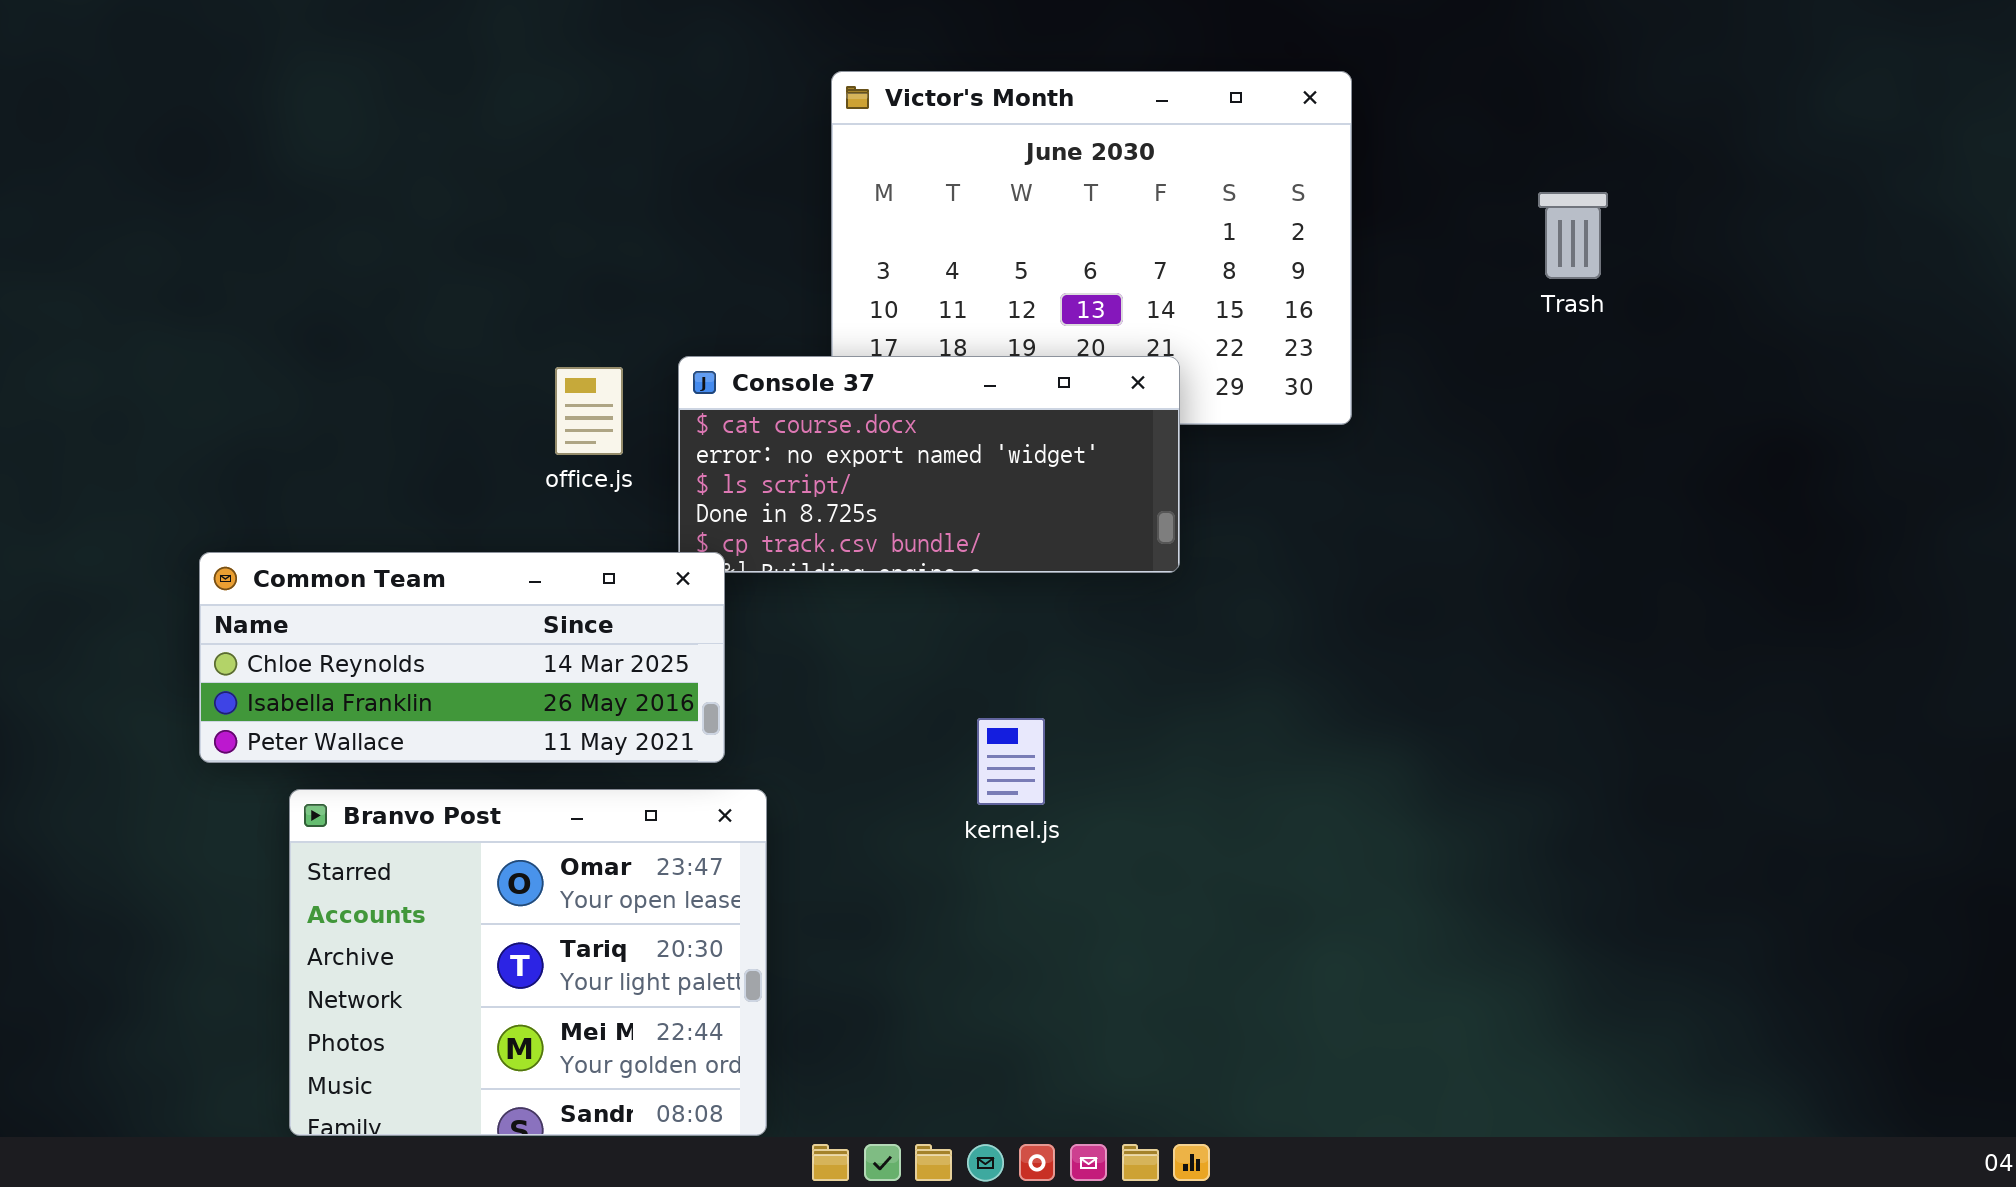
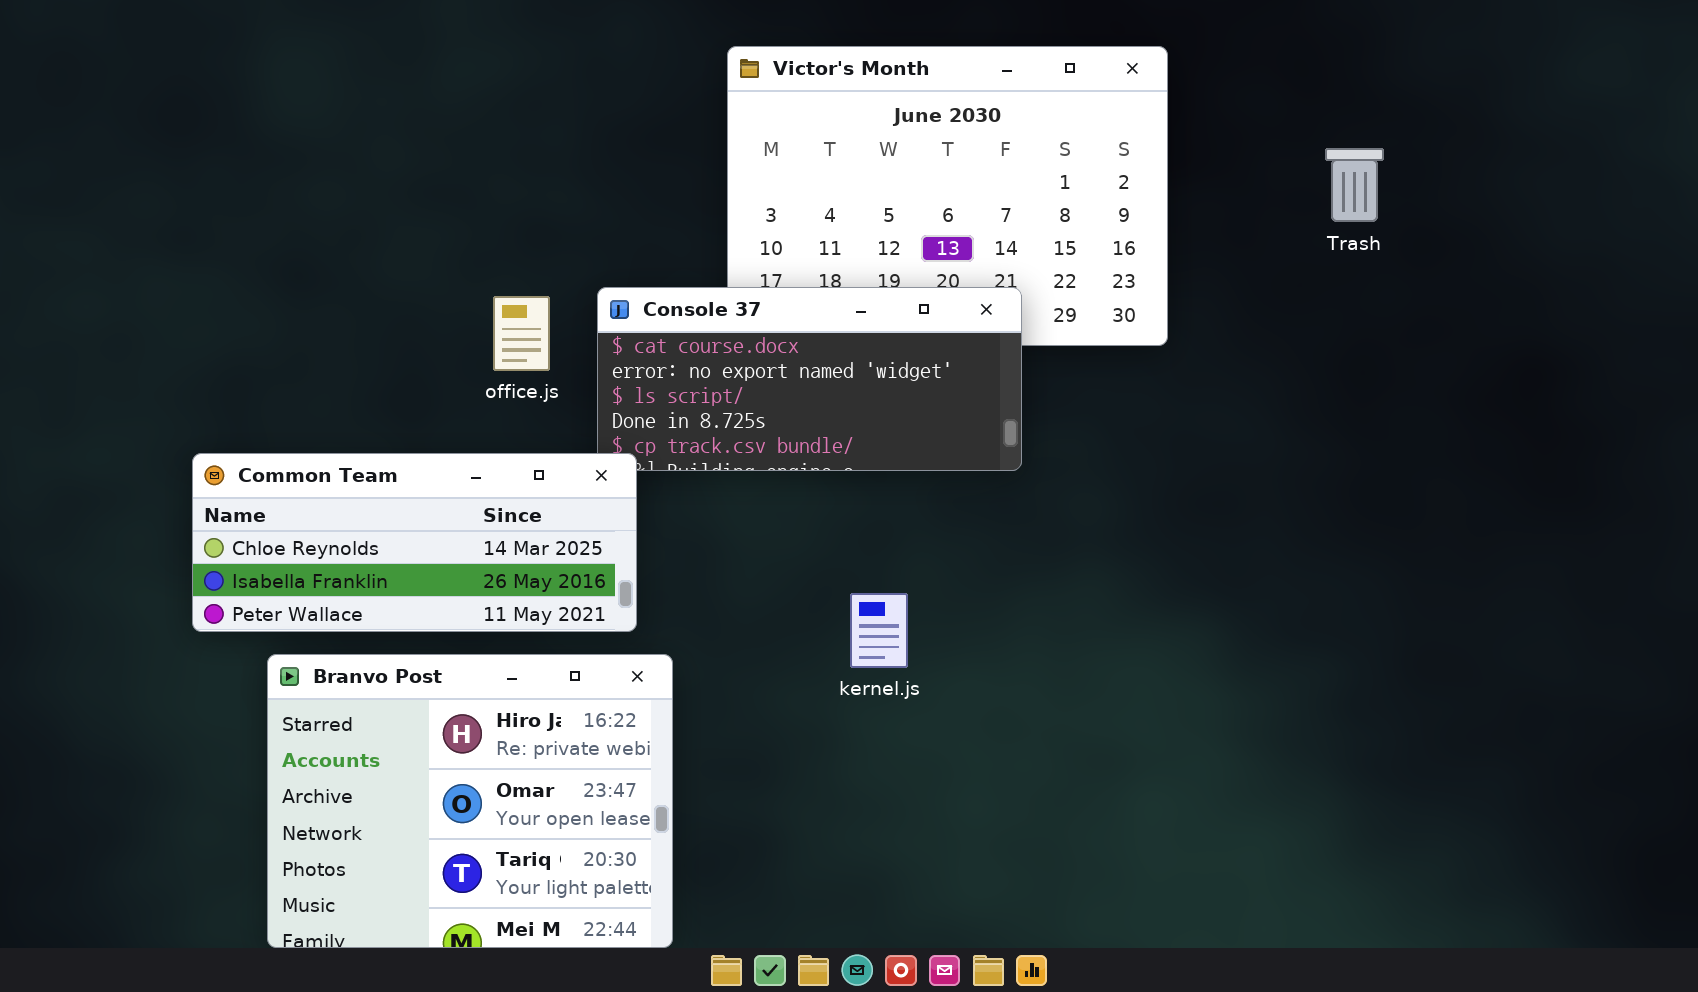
Branvo Post: [289,789,767,1136] -> [267,654,673,948], scrolled up 1 row

